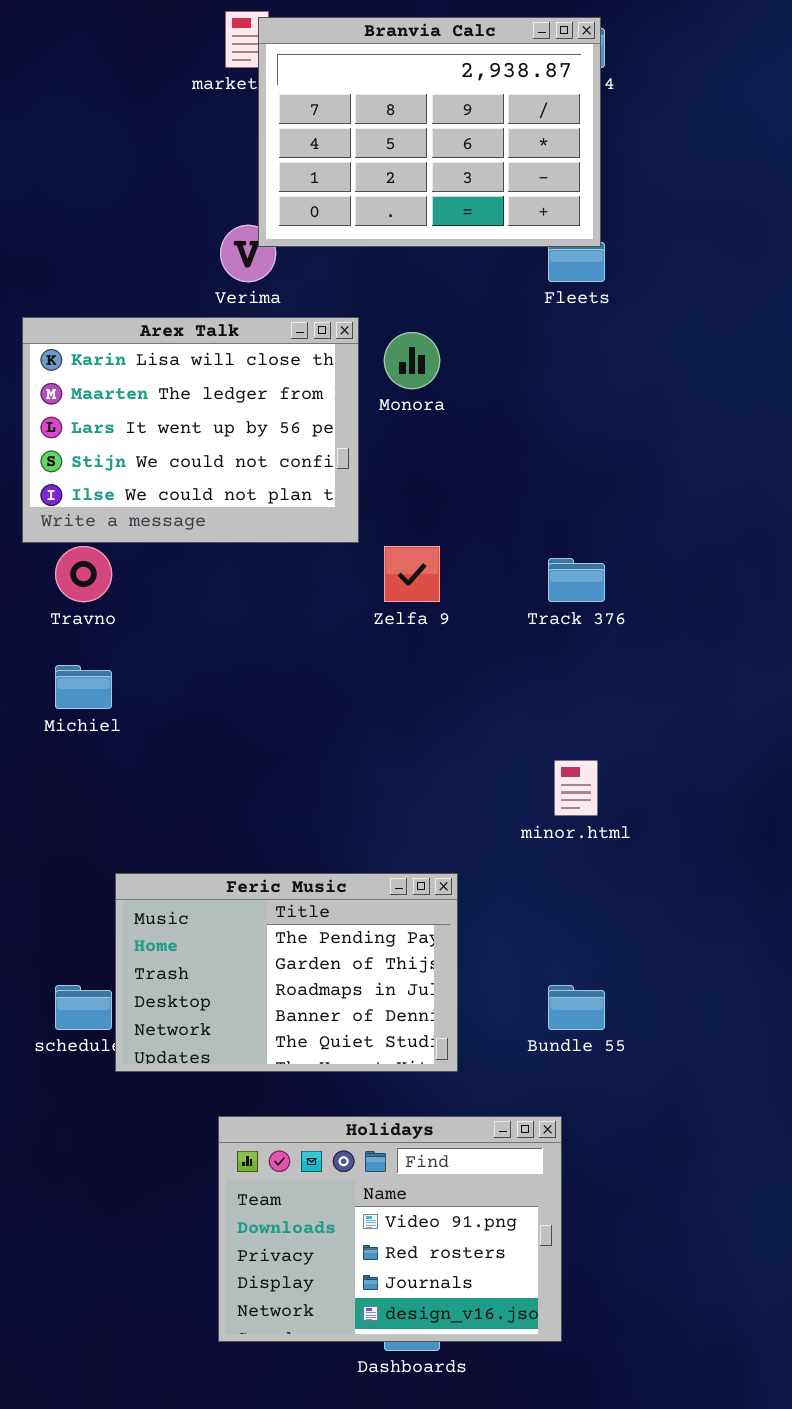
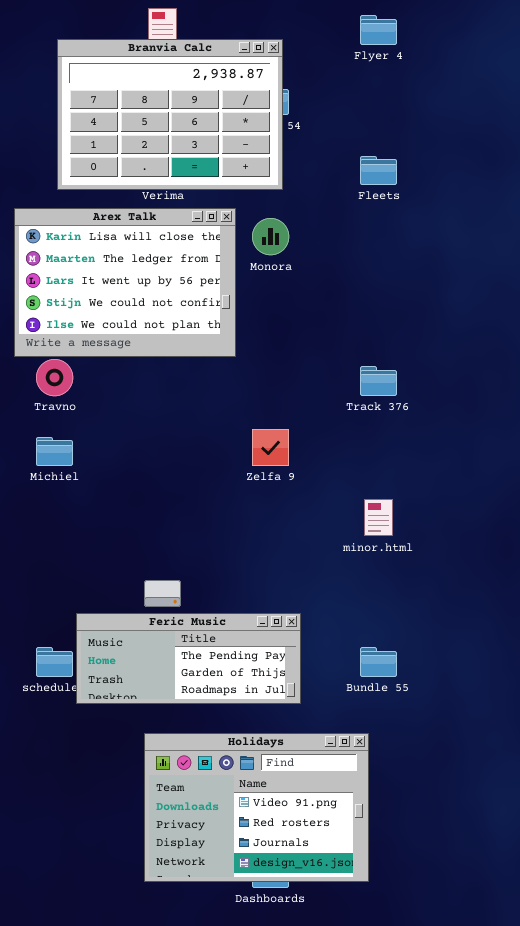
Branvia Calc: [258,17,601,247] -> [57,39,283,190], moved
Zelfa 9: [384,546,440,602] -> [252,429,289,466], moved
Feric Music: [115,873,458,1072] -> [76,613,301,704], resized

